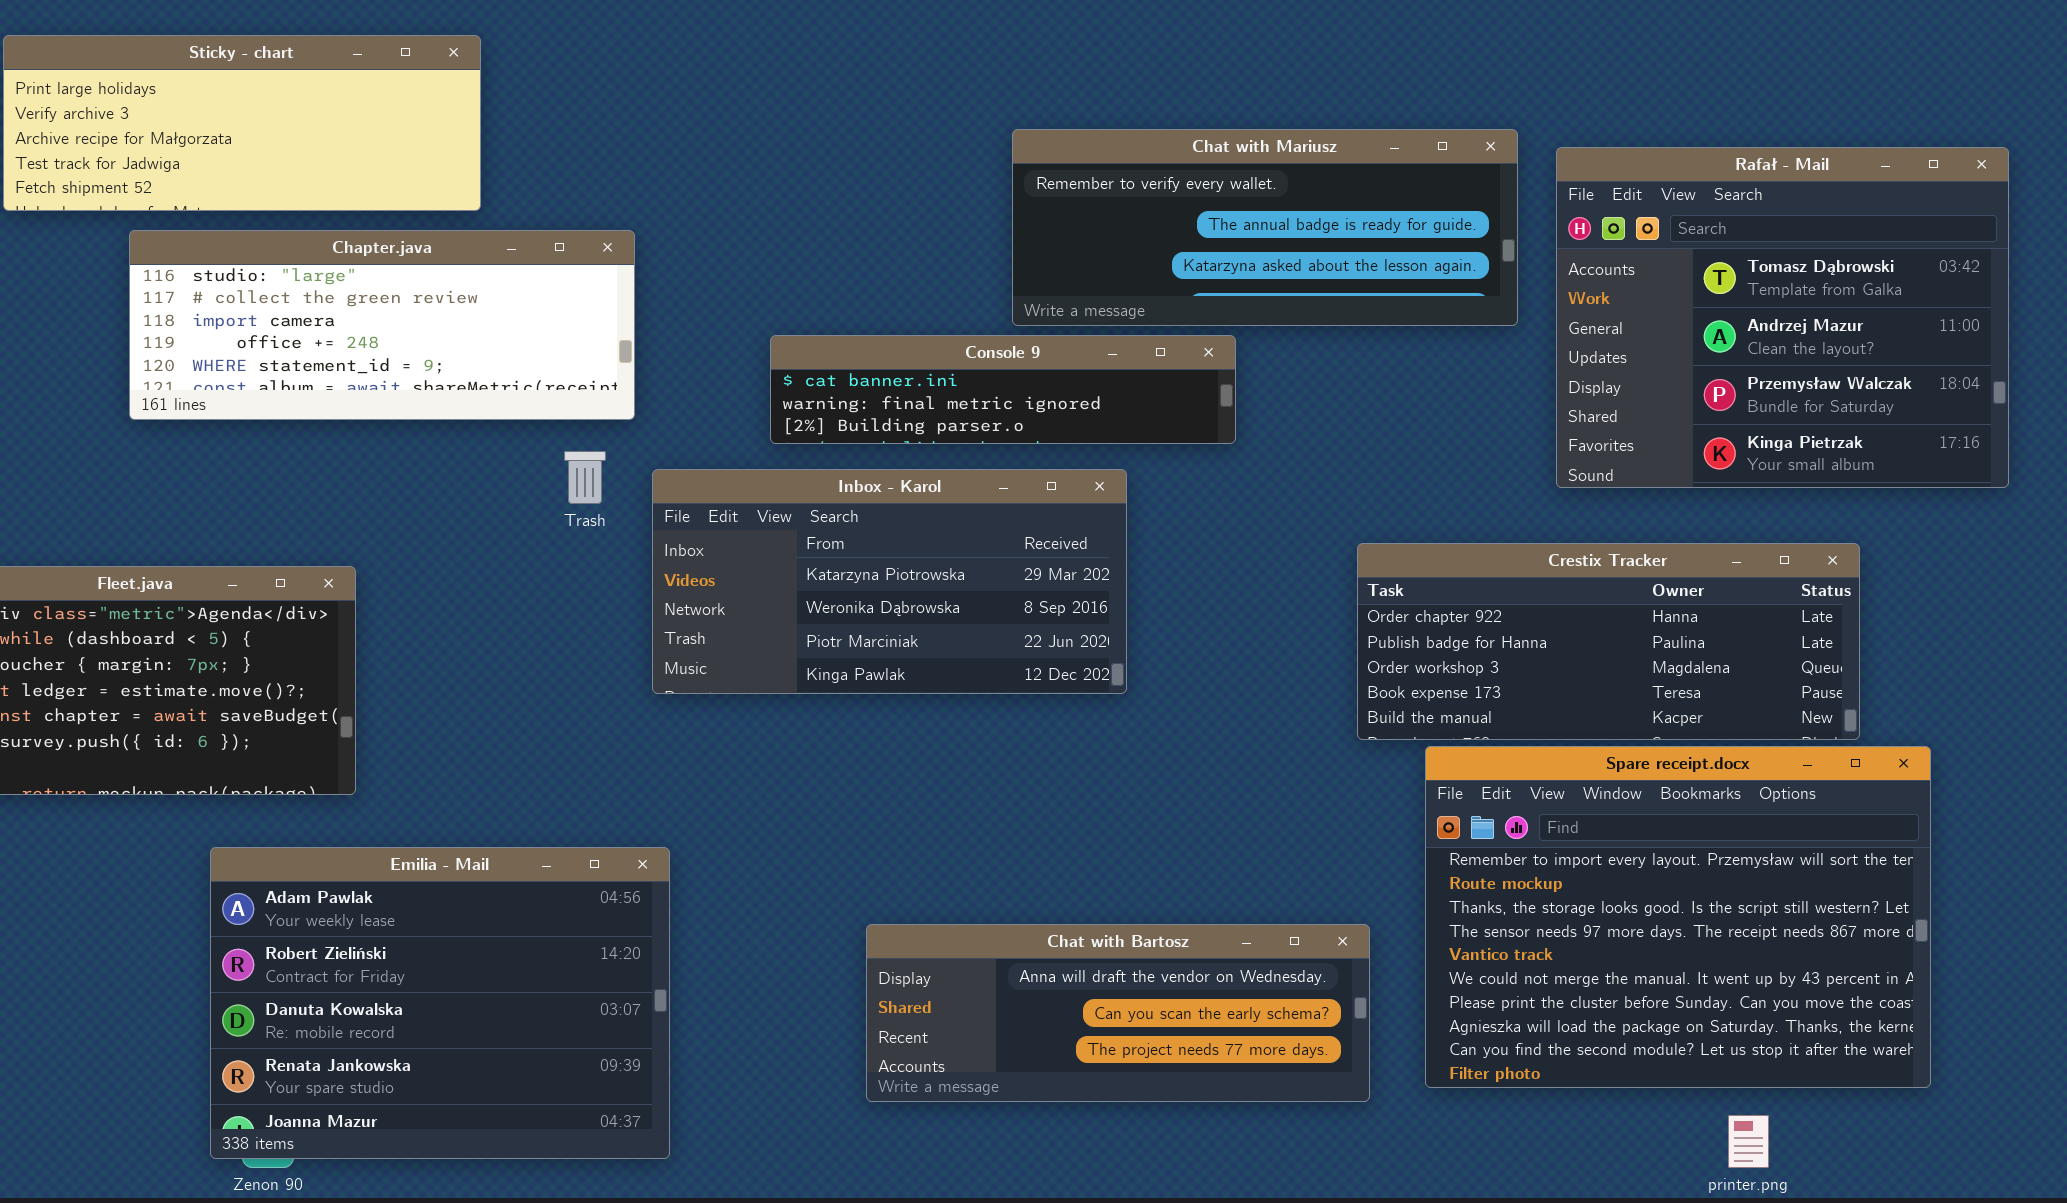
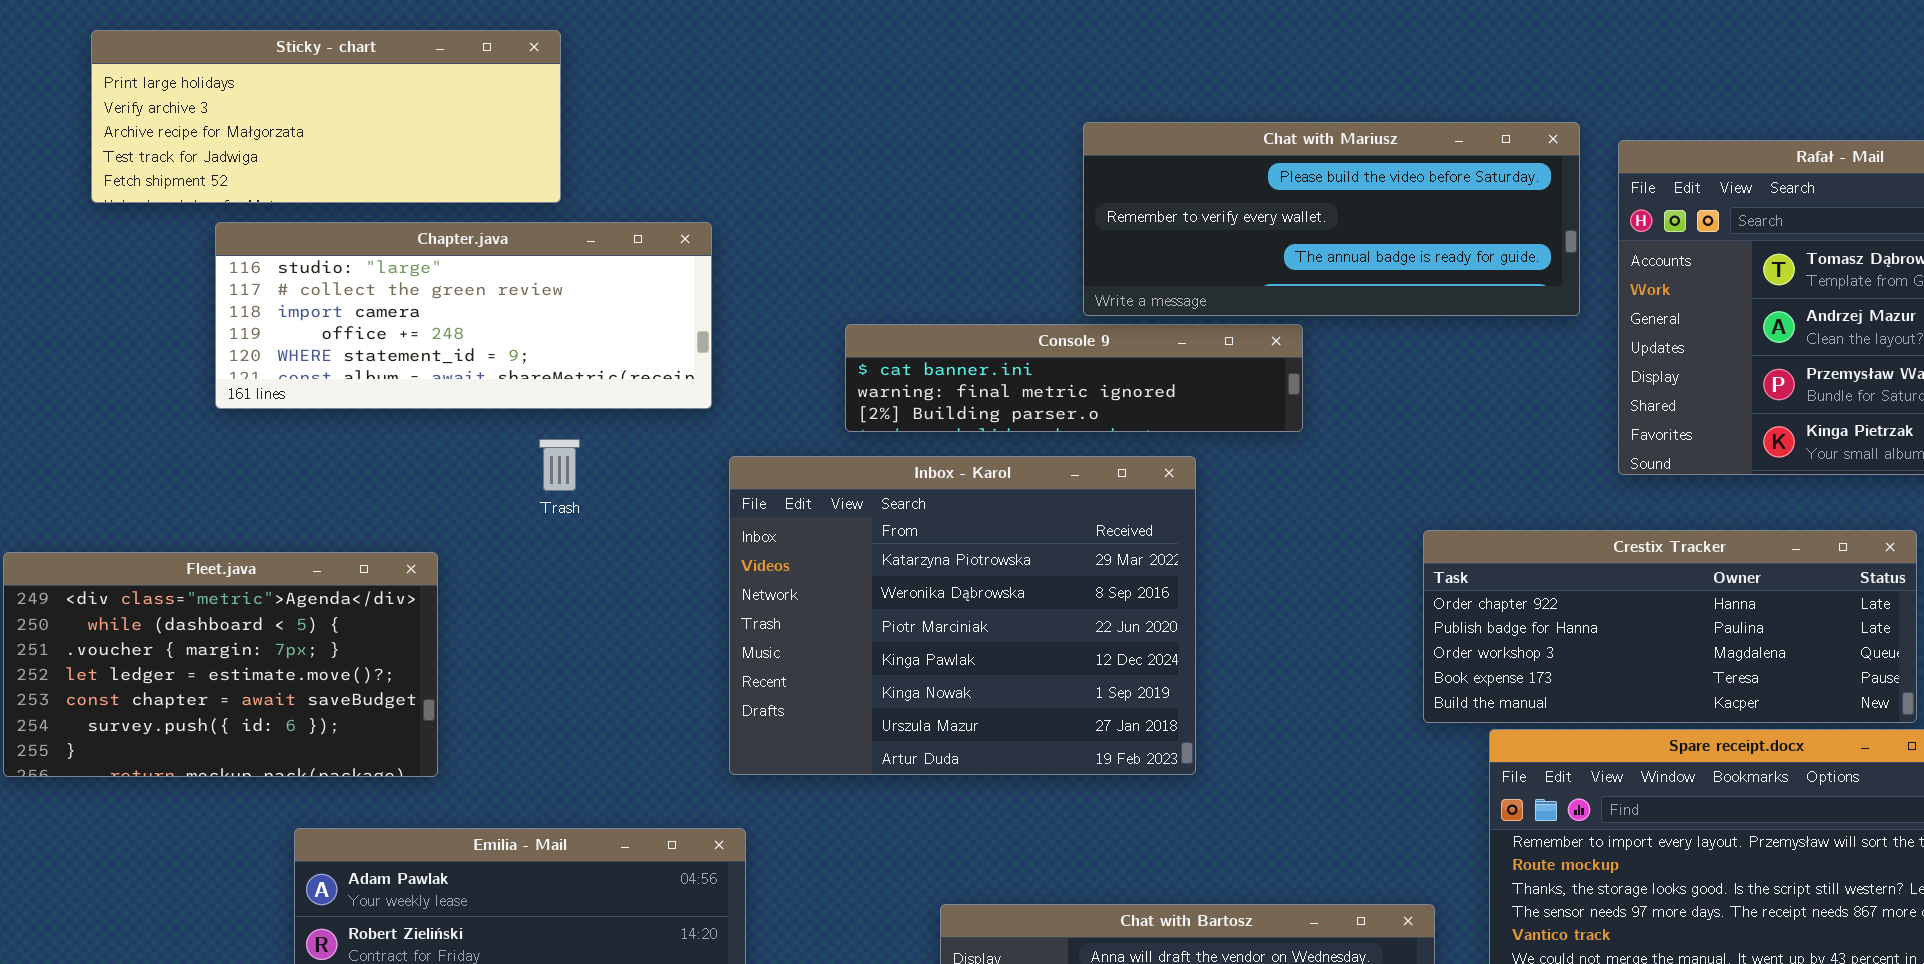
Chat with Mariusz: [1012,129,1518,326] -> [1083,122,1580,316], scrolled up 1 row
Trash: [564,451,606,504] -> [539,439,580,491], moved
Inbox - Karol: [652,469,1127,694] -> [729,456,1196,775], resized

